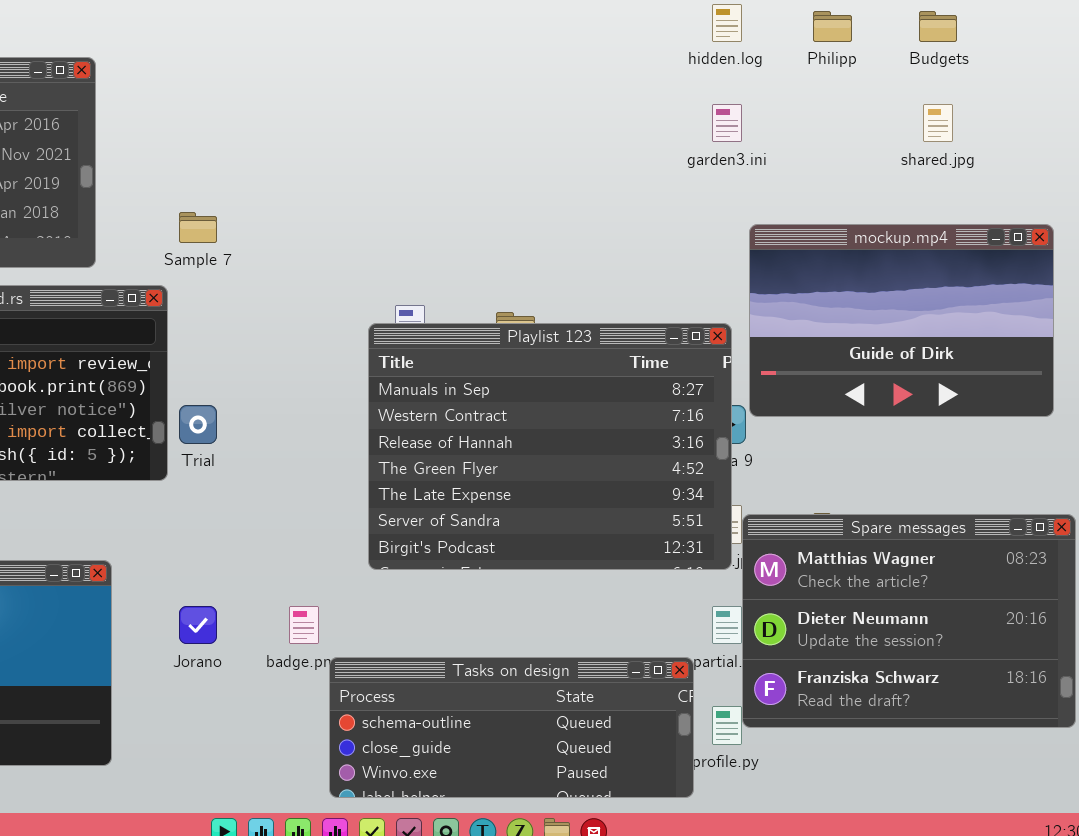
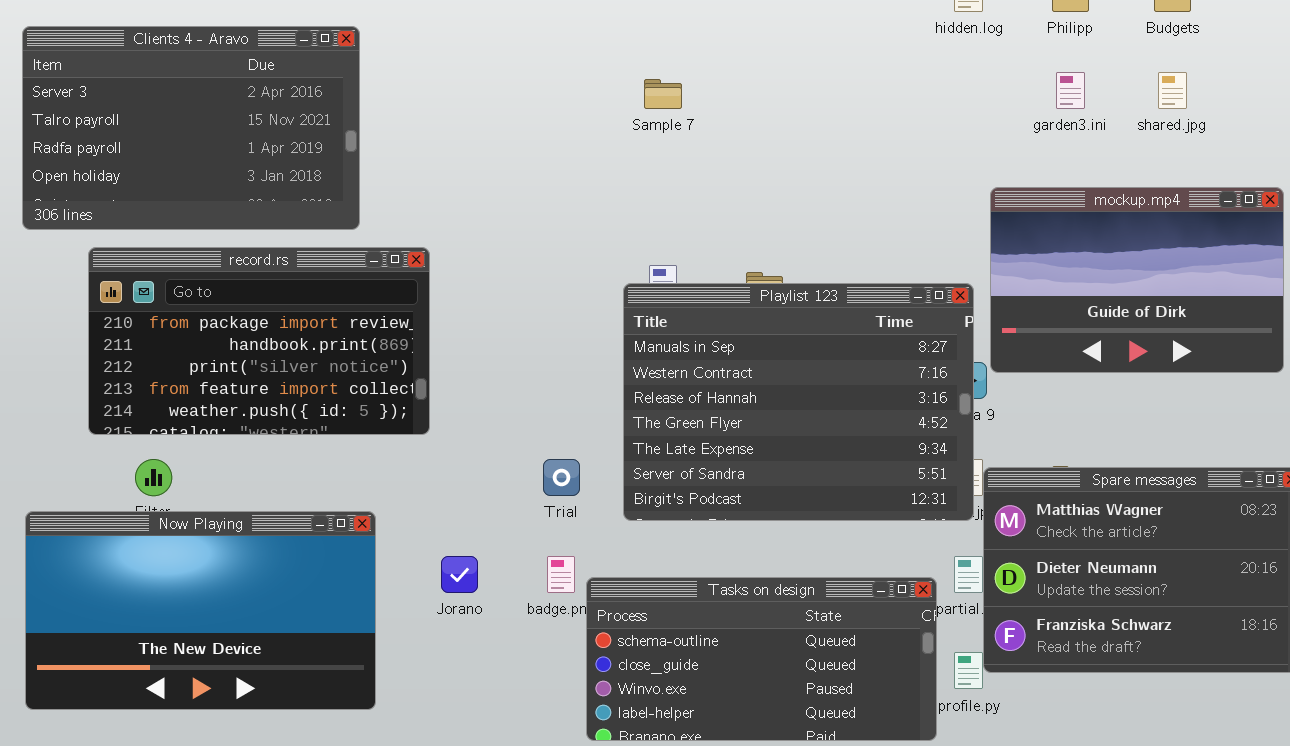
garden3.ini: [712,104,742,142] -> [1056,72,1085,109], moved
Sample 7: [179,212,217,243] -> [644,79,682,109], moved
Trial: [179,405,217,444] -> [543,459,580,496], moved
Tasks on design: [329,657,694,798] -> [586,577,937,741], resized

